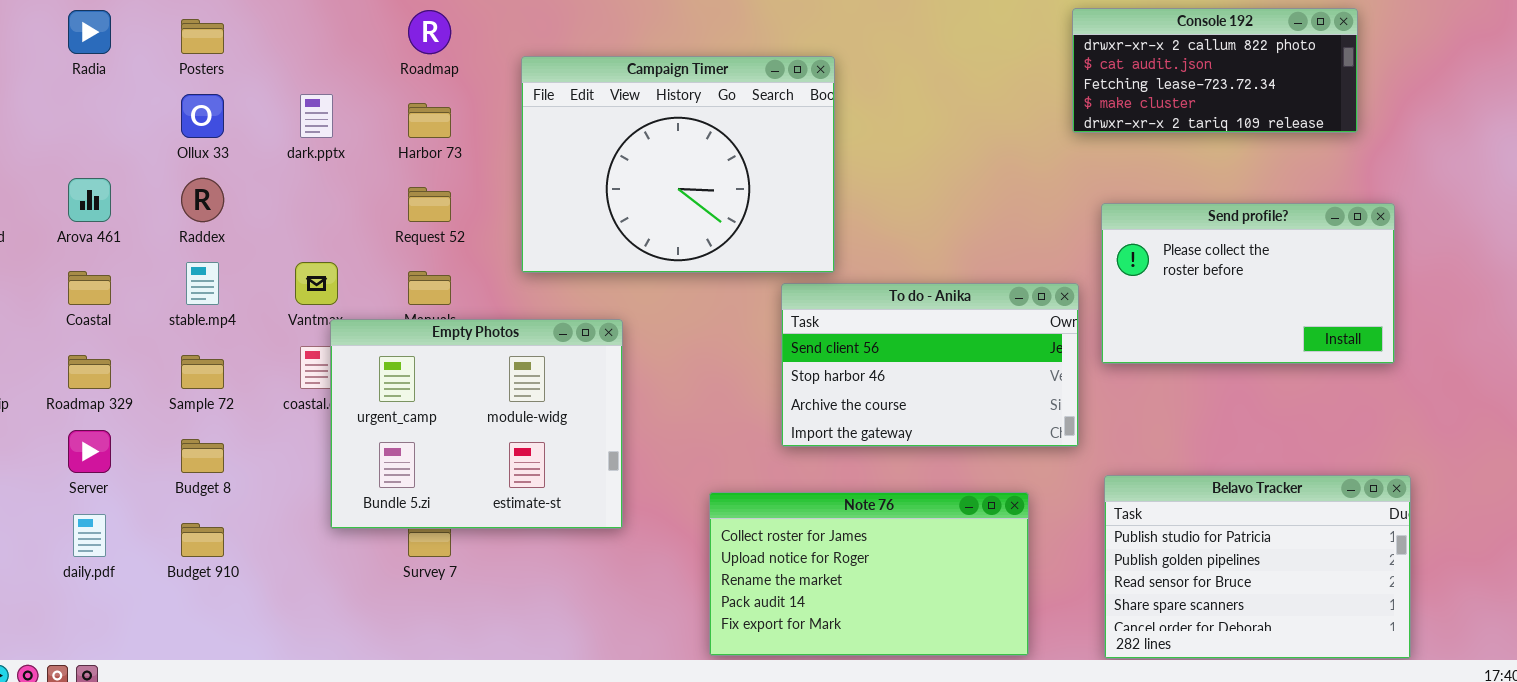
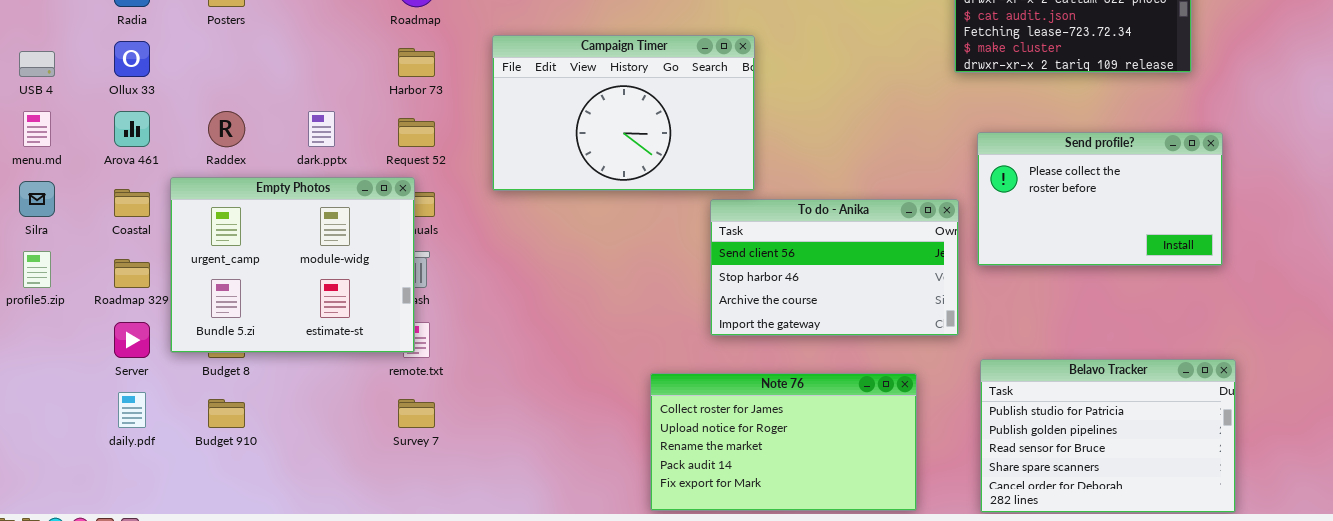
Campaign Timer: [521,56,835,273] -> [492,35,755,191], resized
Ollux 33: [181,94,224,138] -> [114,41,150,77], moved
dark.pptx: [300,94,333,138] -> [308,111,335,147], moved
Empty Photos: [330,319,623,529] -> [170,177,415,353], moved

